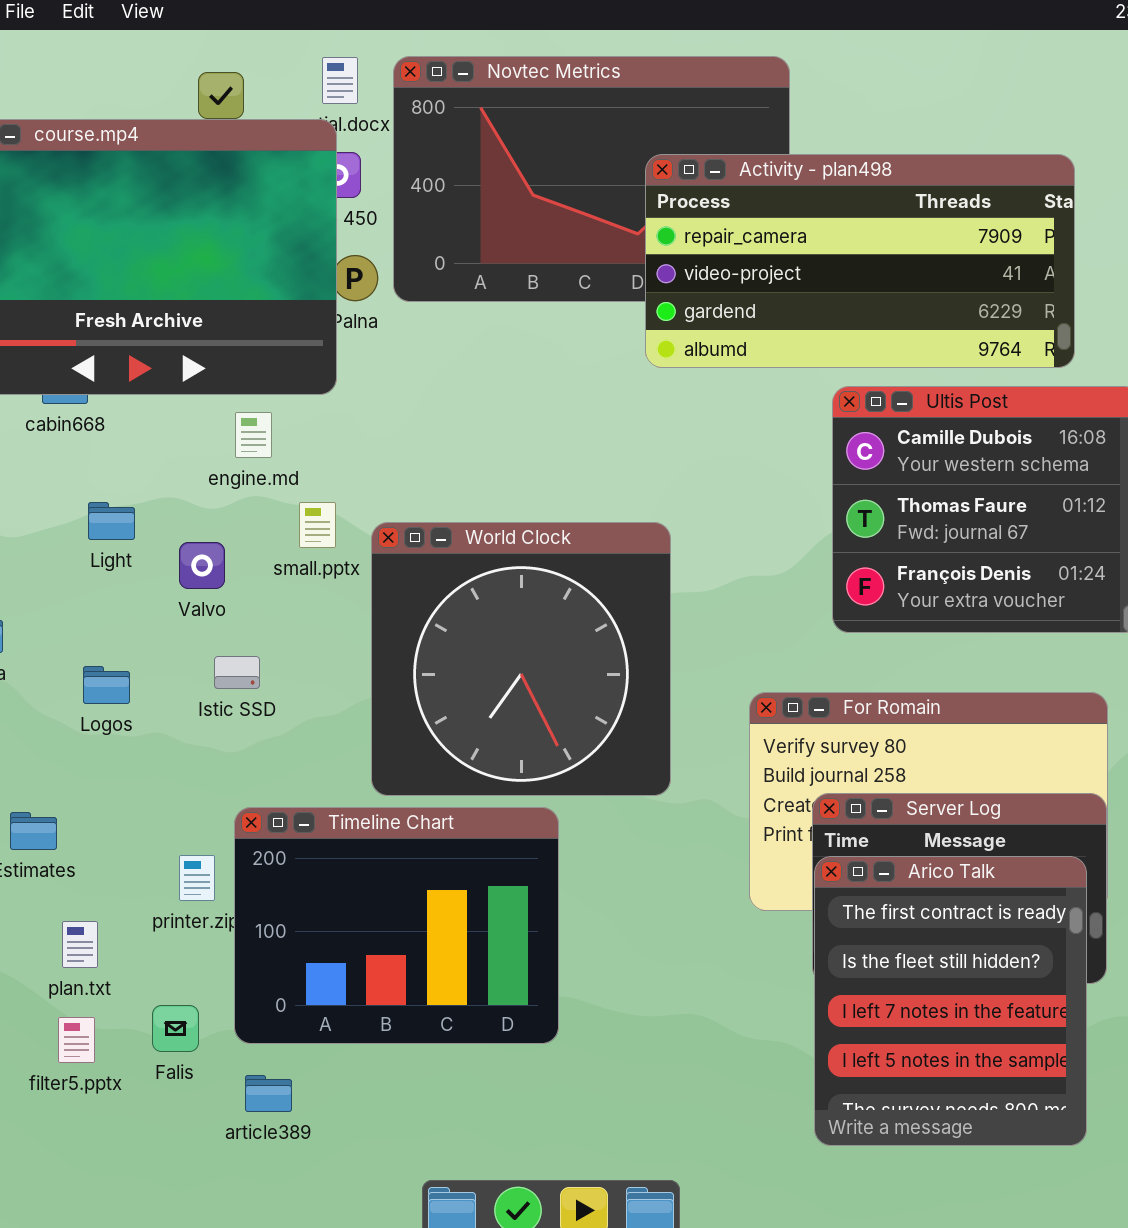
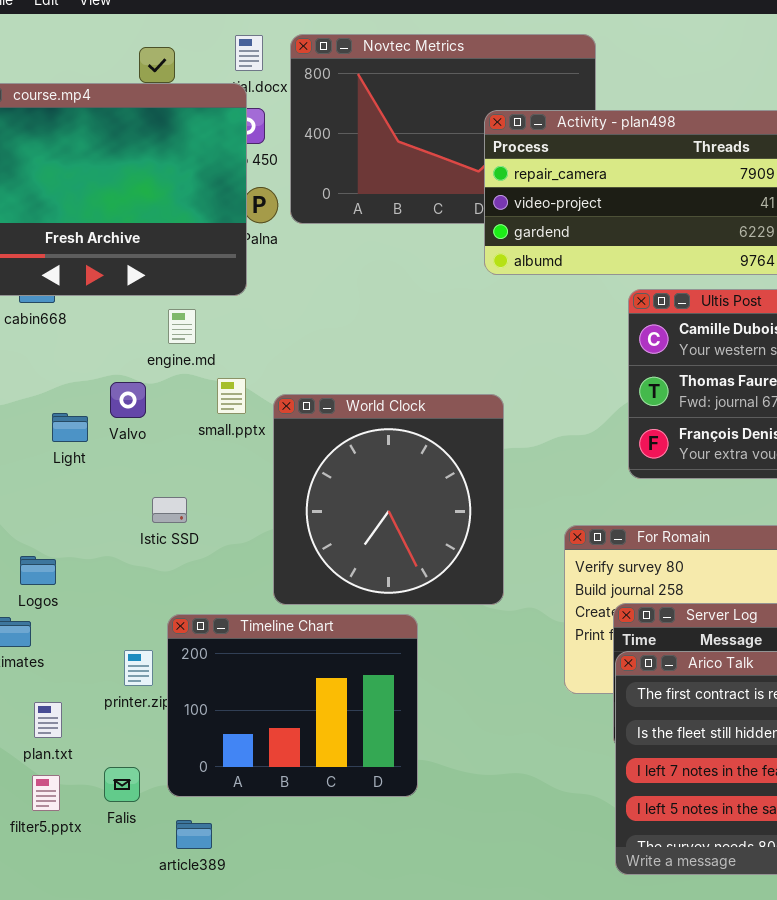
Light: [88,502,135,540] -> [52,413,88,442], moved
Valvo: [179,542,225,589] -> [110,382,146,418], moved
Logos: [83,666,130,704] -> [20,556,56,585], moved

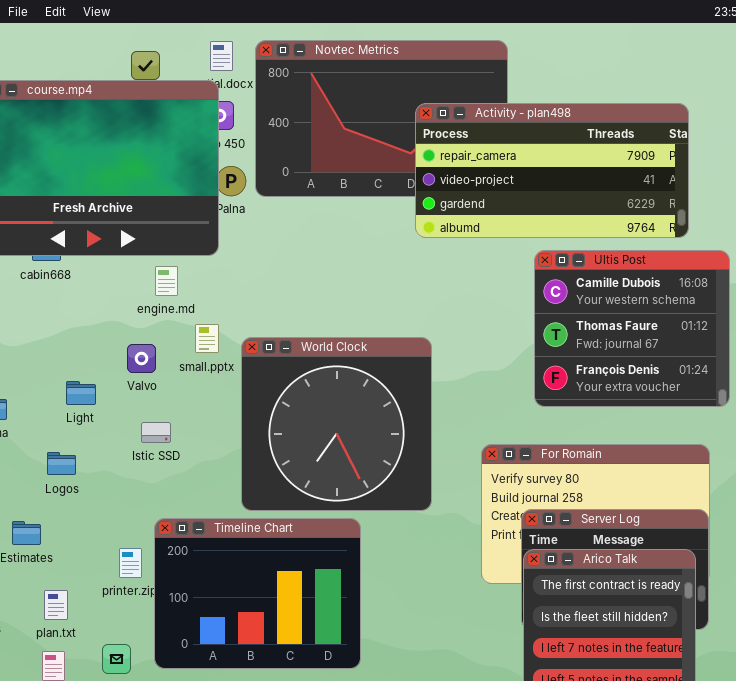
Valvo: [110,382,146,418] -> [127,344,156,373], moved
Light: [52,413,88,442] -> [66,381,96,405], moved
Logos: [20,556,56,585] -> [47,452,76,475], moved

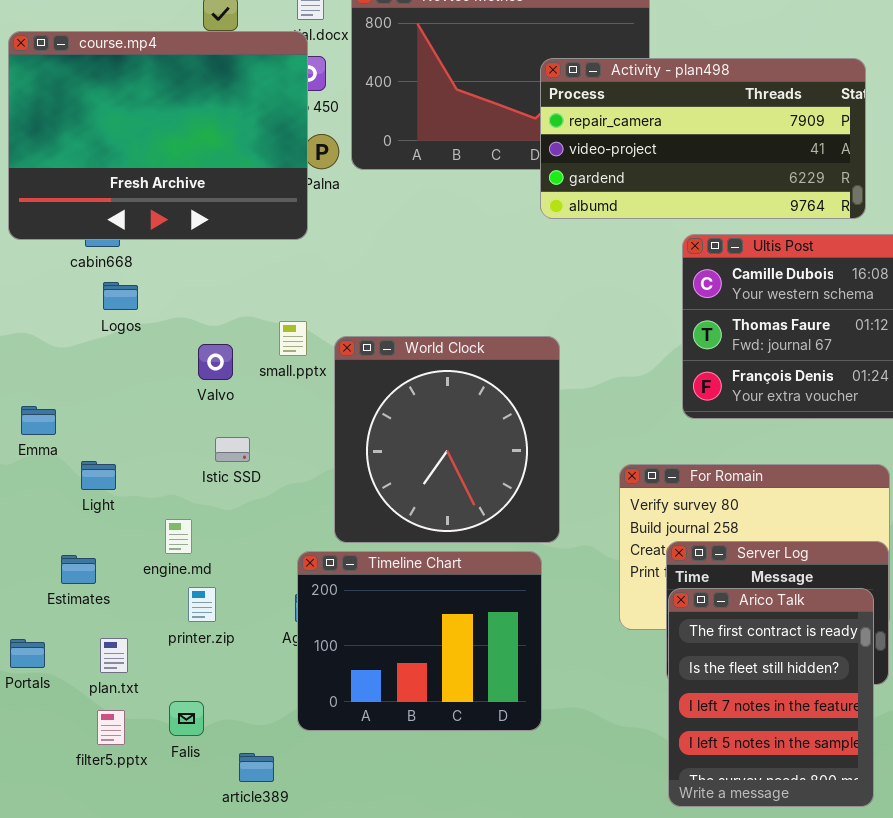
engine.md: [155,266,178,296] -> [165,519,192,554], moved
Light: [66,381,96,405] -> [81,461,116,490], moved
Logos: [47,452,76,475] -> [103,282,138,310], moved
Timeline Chart: [154,518,361,669] -> [297,551,542,731], moved

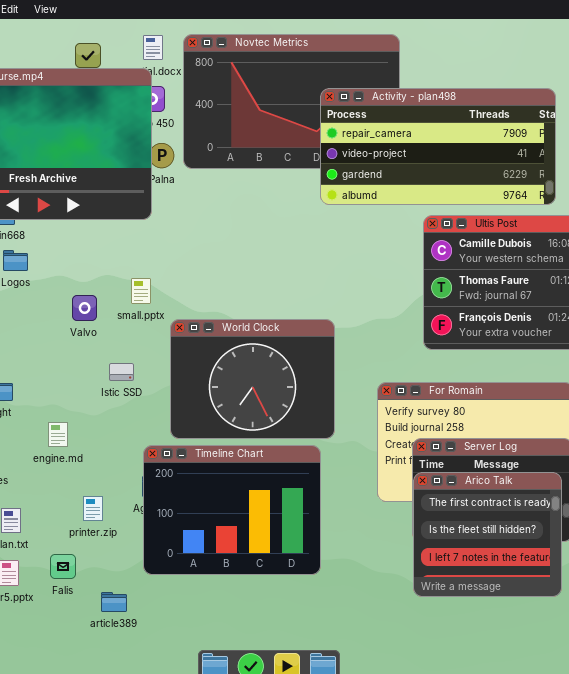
World Clock: [334,336,560,543] -> [170,319,335,439], resized
Istic SSD: [215,437,250,462] -> [109,363,134,381], moved
printer.zip: [188,587,216,622] -> [83,496,103,521], moved
Arico Talk: [668,588,874,807] -> [413,472,562,597], resized

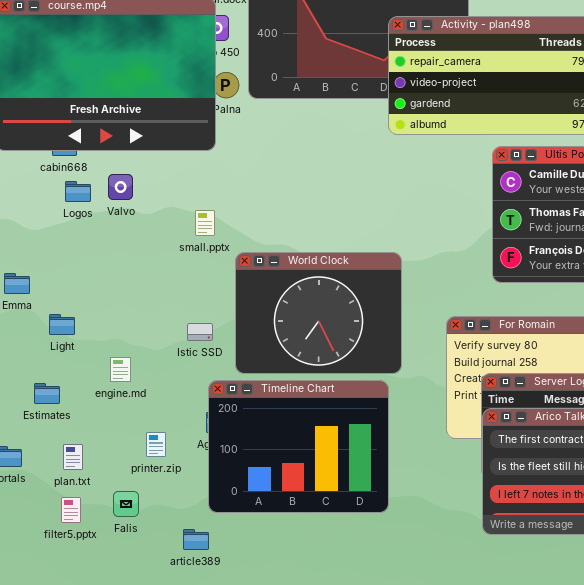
Valvo: [72,295,97,321] -> [108,174,133,200], moved
Istic SSD: [109,363,134,381] -> [187,323,213,341], moved
article389: [101,592,127,612] -> [183,529,209,550], moved

